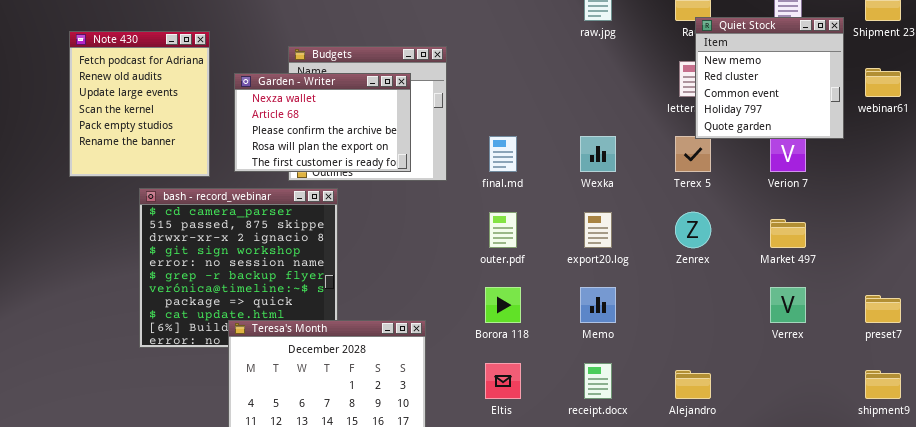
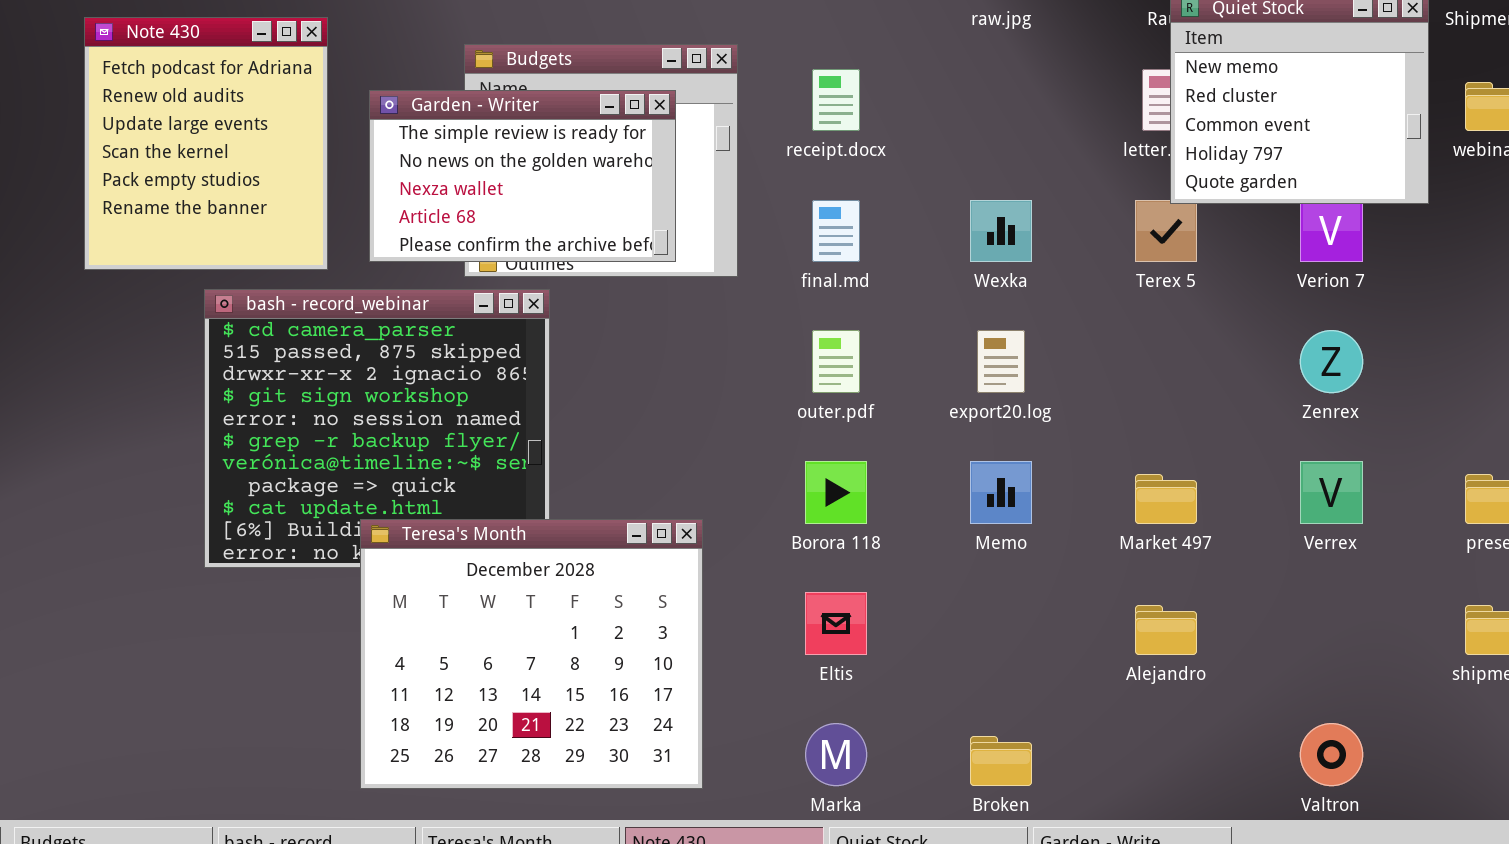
Garden - Writer: [234,73,411,172] -> [369,90,676,262], scrolled up 2 rows
Zenrex: [675,212,711,248] -> [1300,330,1363,393], moved
Market 497: [770,219,806,248] -> [1135,474,1197,524], moved
receipt.docx: [584,363,612,399] -> [812,69,860,131], moved

